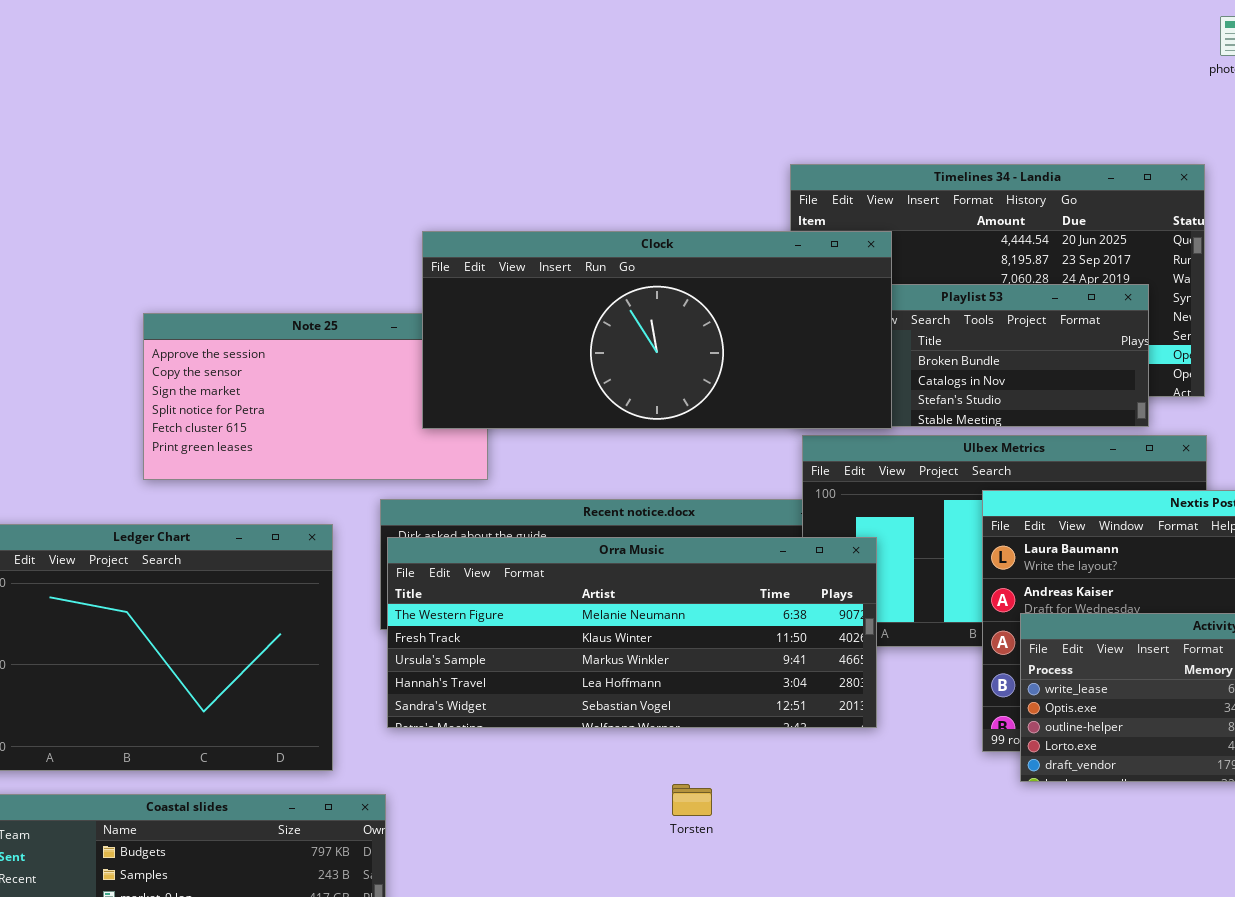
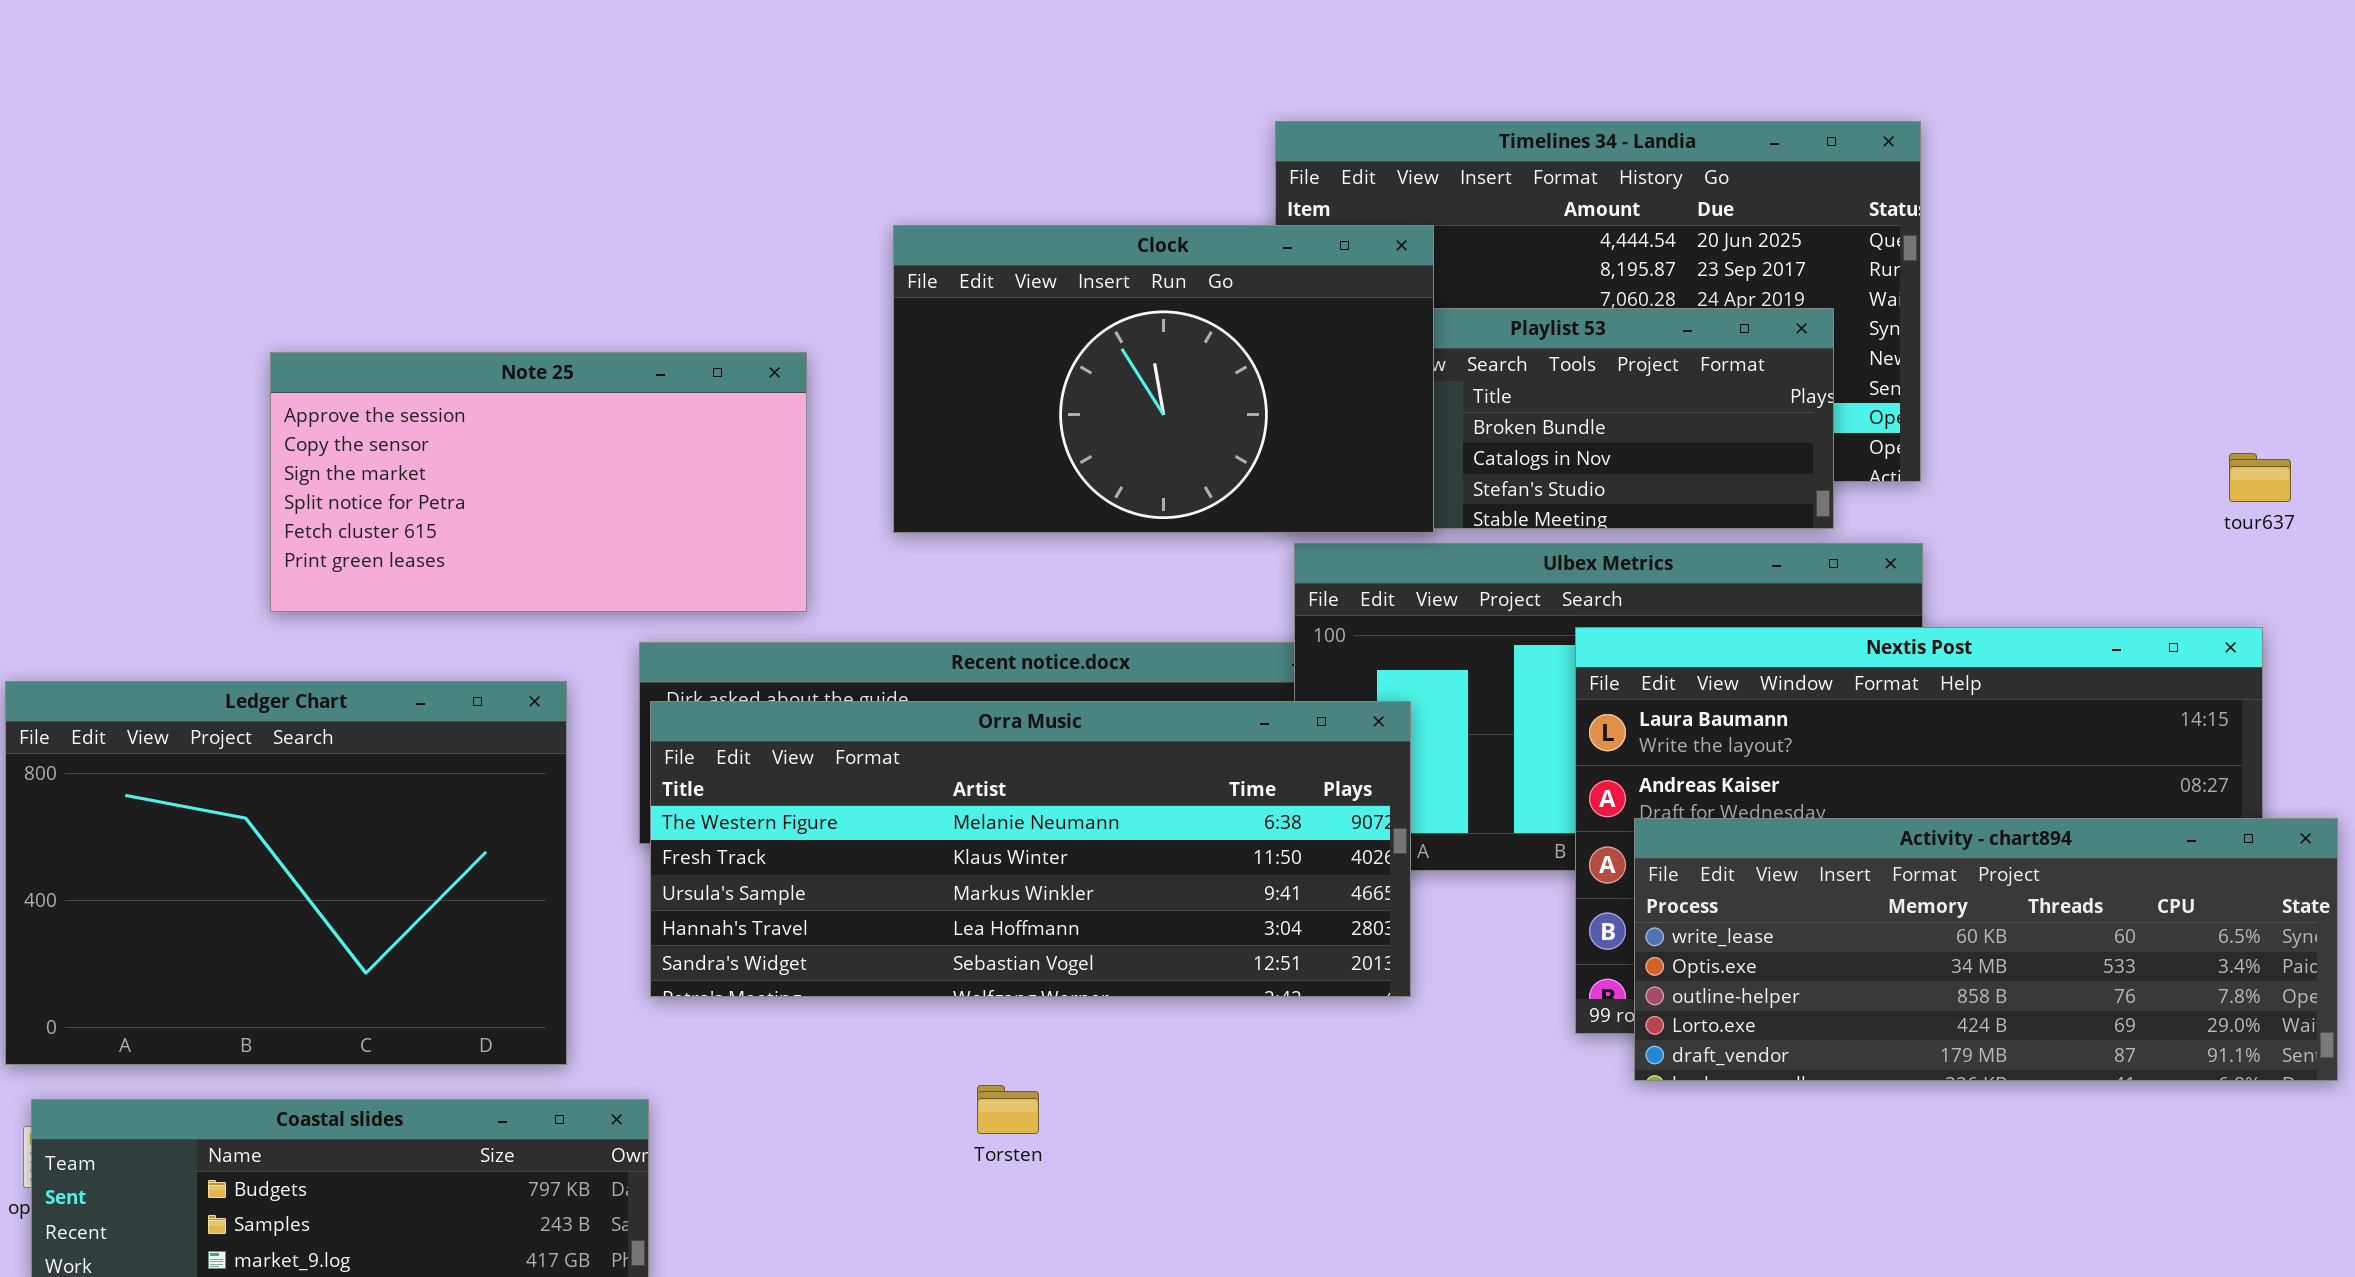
Clock: [422,231,892,429] -> [893,225,1434,533], resized
Torsten: [672,784,712,816] -> [977,1085,1039,1134], moved

